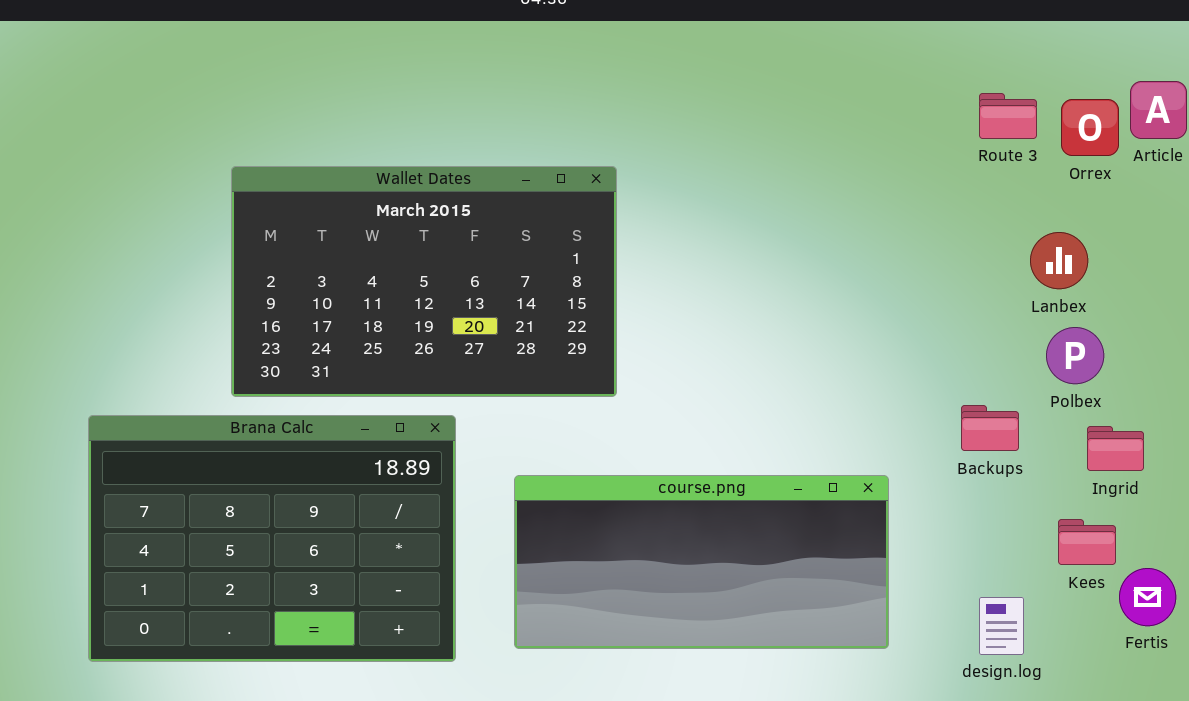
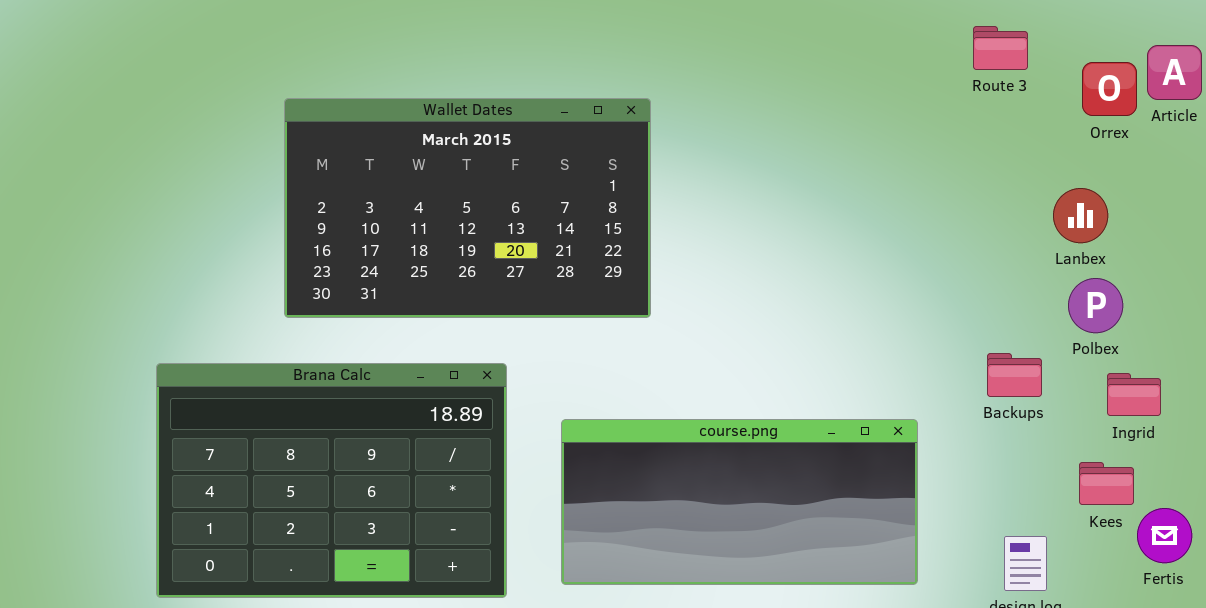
Route 3: [979,93,1037,139] -> [973,26,1028,70], moved
Wallet Dates: [231,166,617,397] -> [284,98,651,318], moved

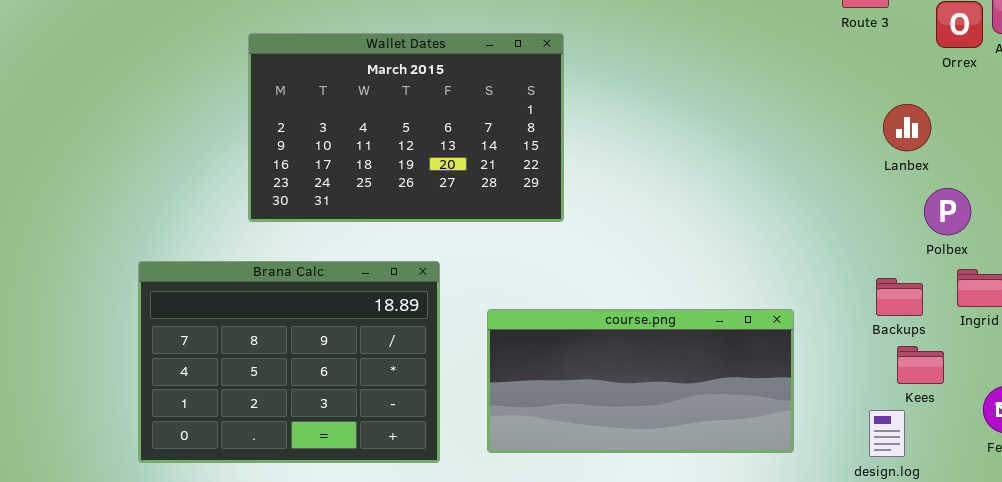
Lanbex: [1053,188,1108,243] -> [883,104,931,151], moved
Backups: [987,353,1042,397] -> [876,278,923,316], moved
Kees: [1079,462,1134,505] -> [897,346,944,384], moved

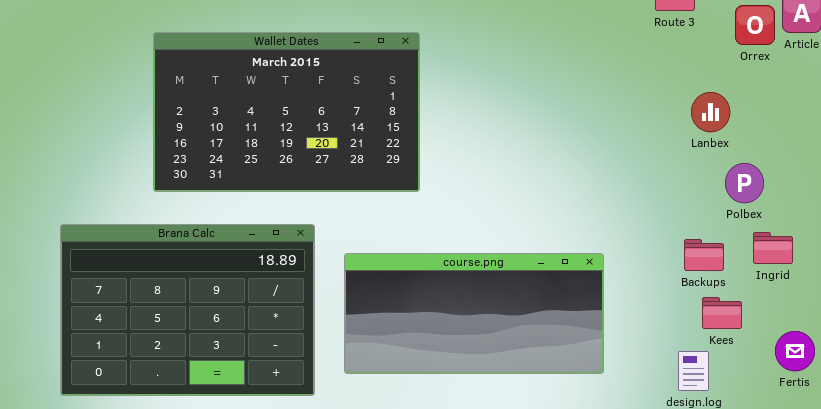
course.png: [487,309,794,453] -> [344,253,604,374], moved

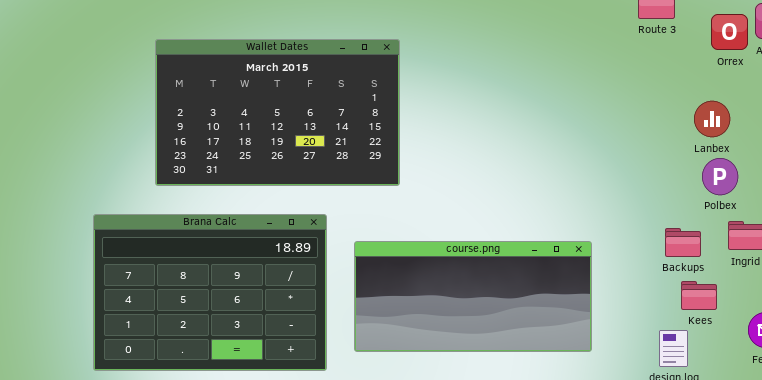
Wallet Dates: [153,32,420,192] -> [155,39,400,186], moved
Lanbex: [691,92,730,132] -> [694,101,730,137], moved

